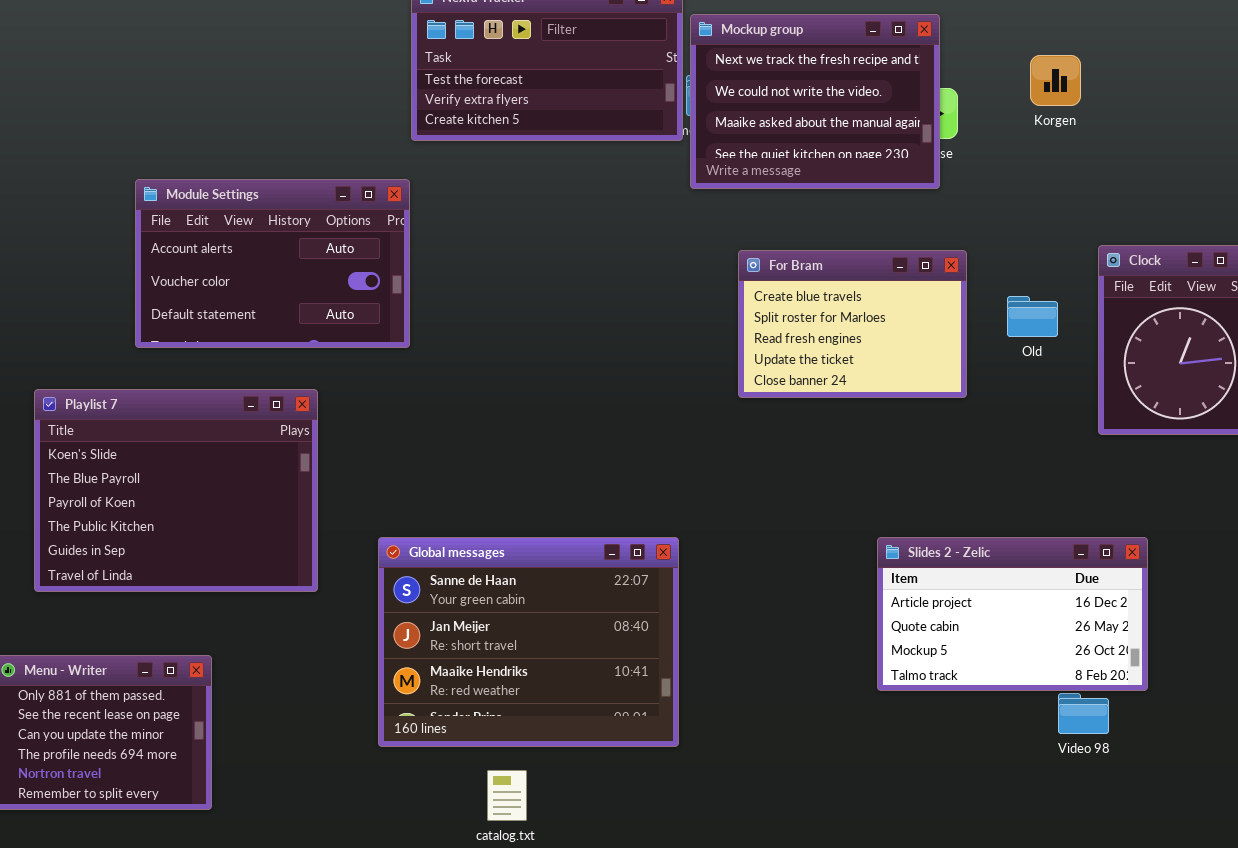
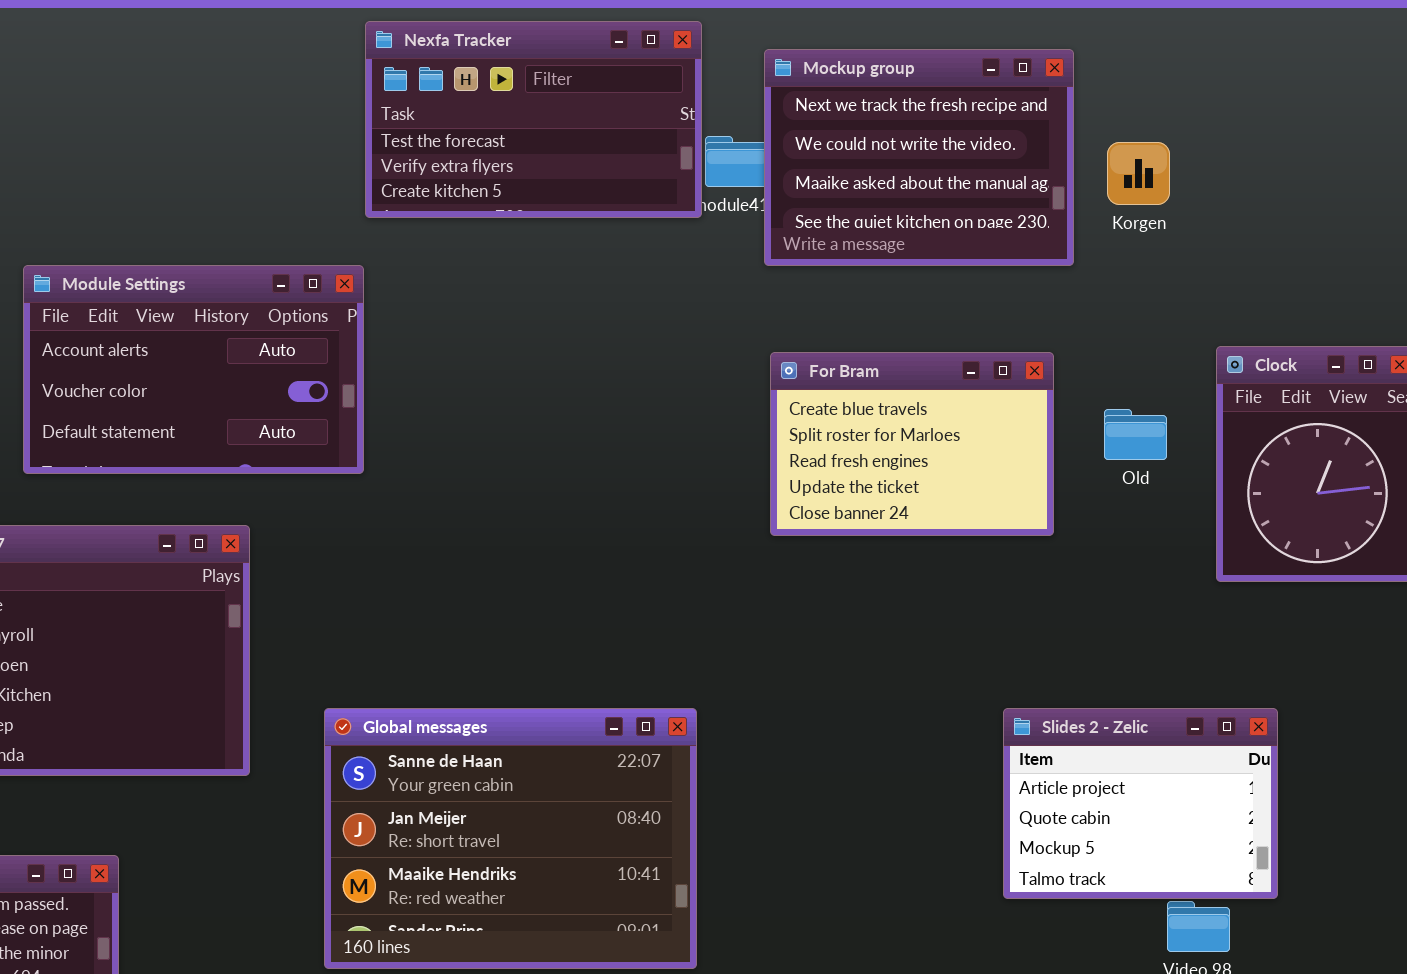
Mockup group: [690,14,940,189] -> [764,49,1074,266], moved
Korgen: [1030,55,1081,106] -> [1107,142,1170,205], moved
Slides 2 - Zelic: [877,537,1148,691] -> [1003,708,1278,899], resized

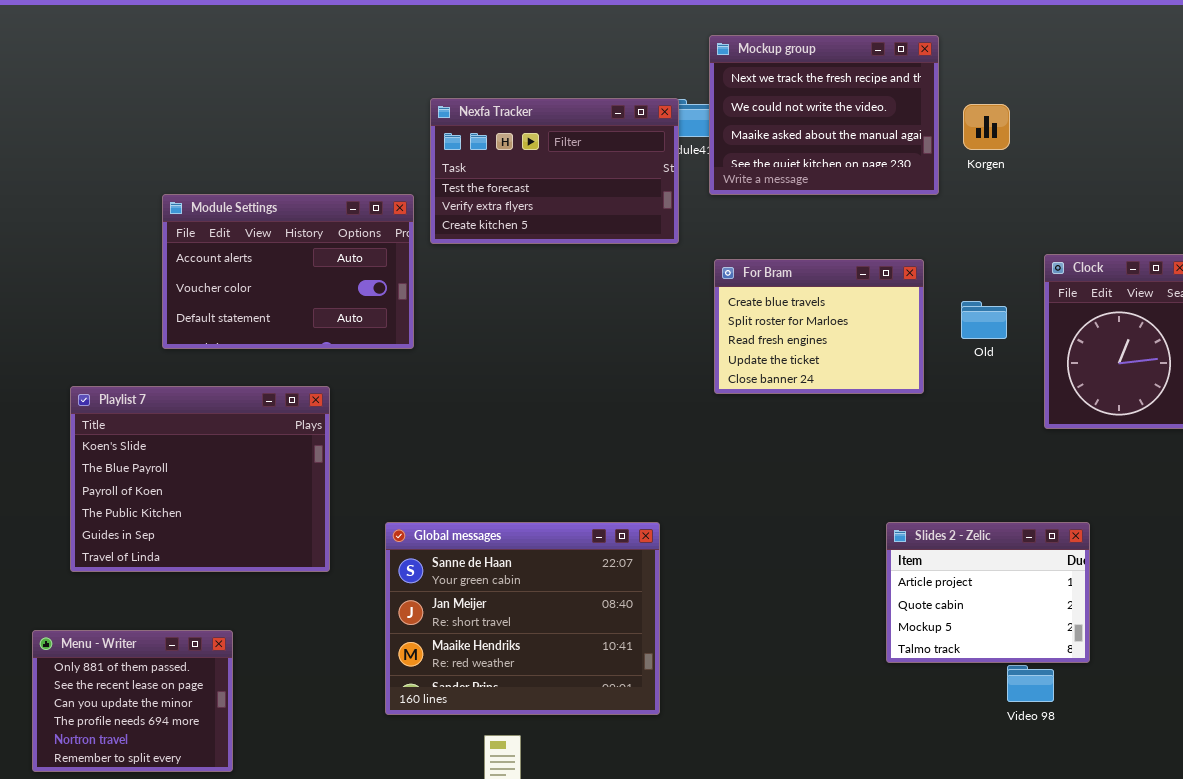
Nexfa Tracker: [365,21,702,218] -> [430,98,679,244], moved

